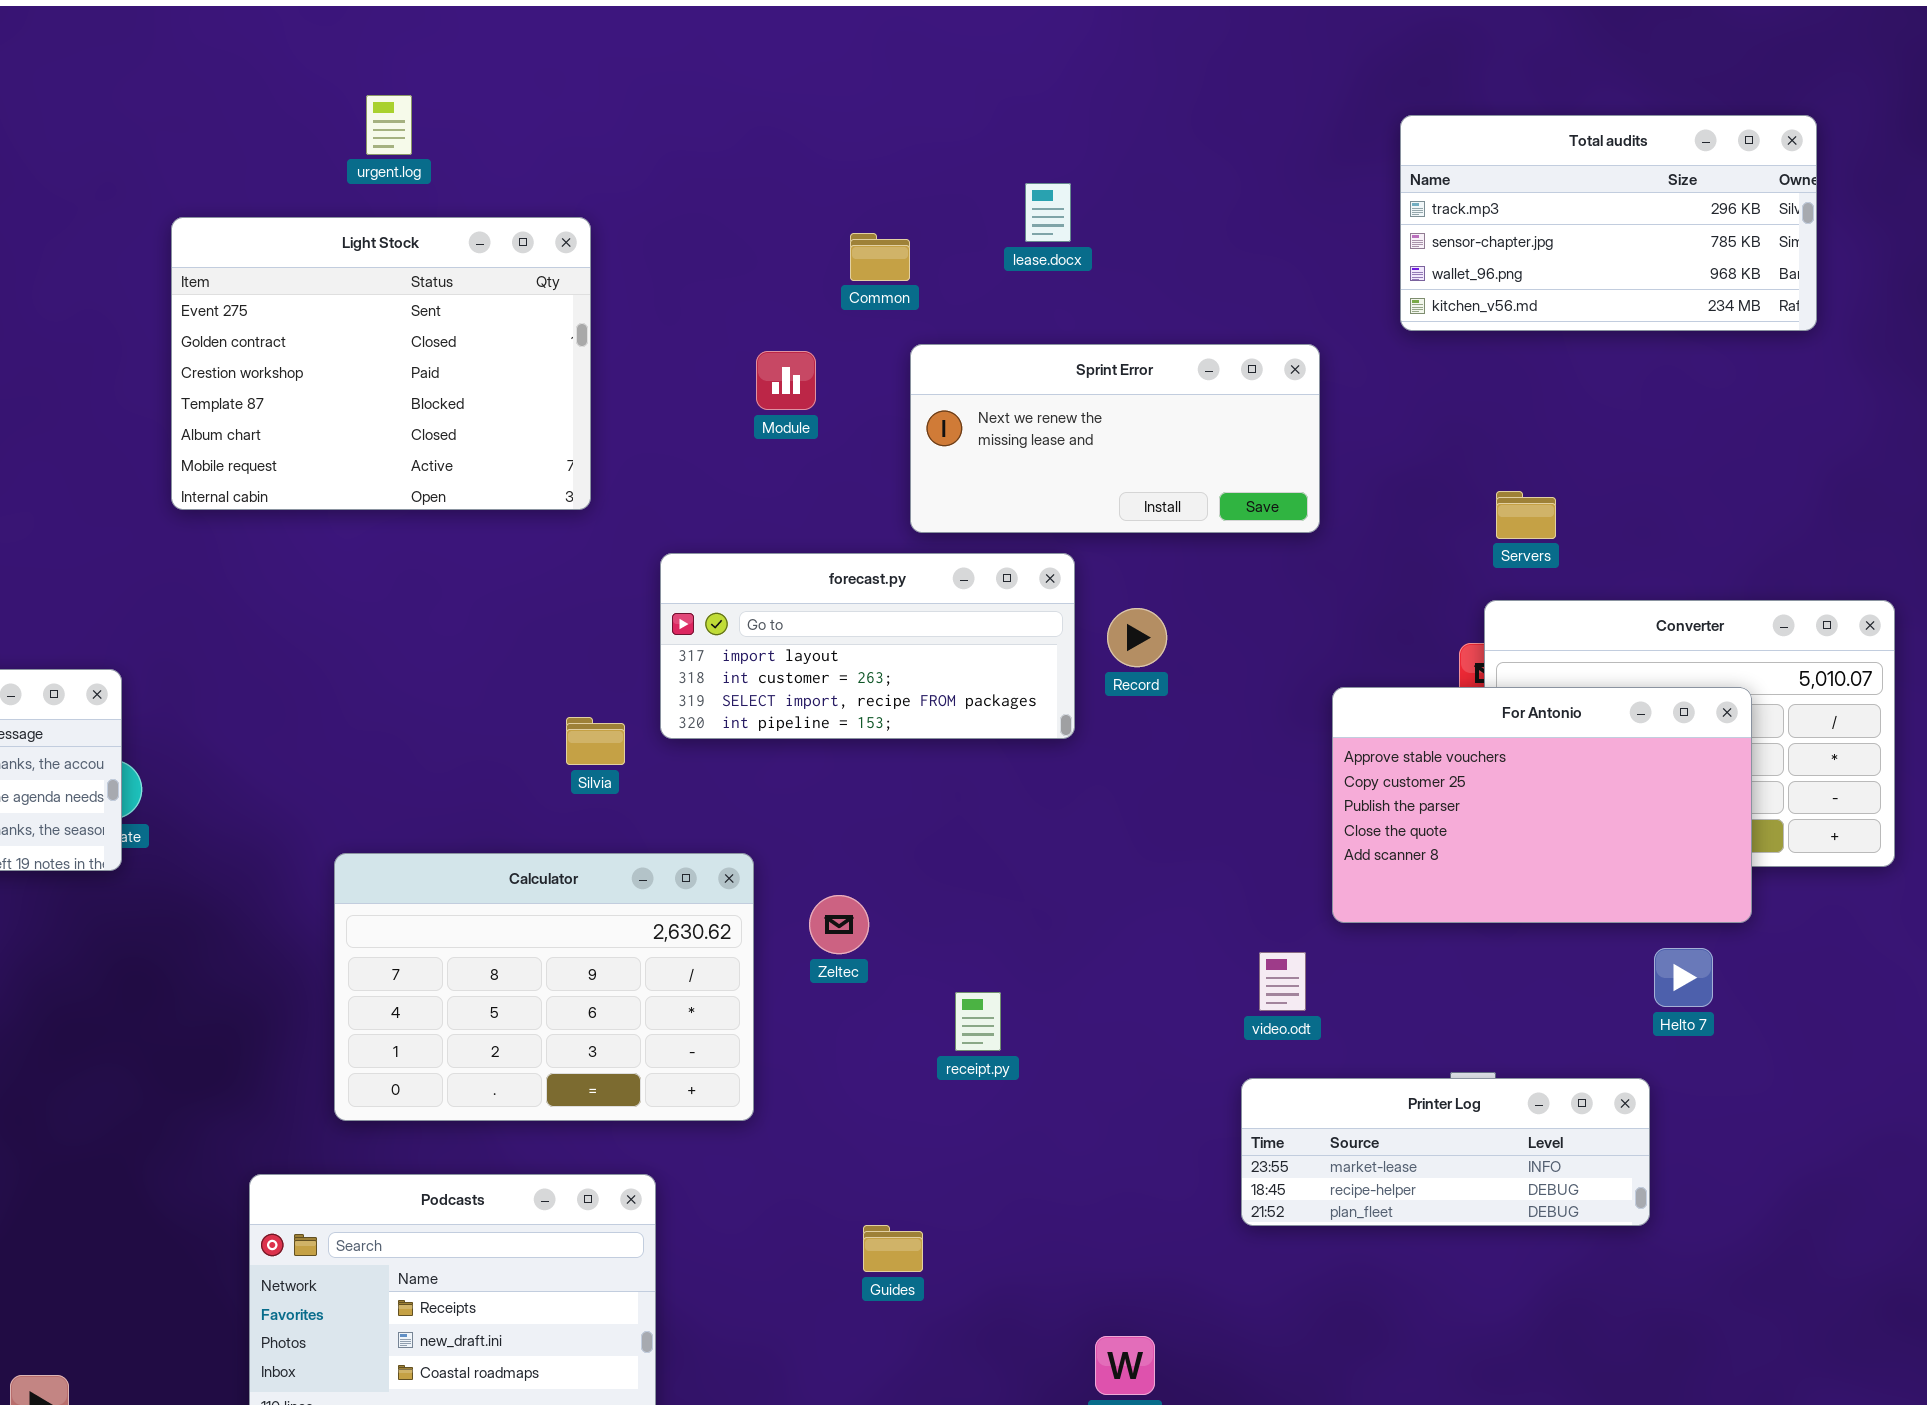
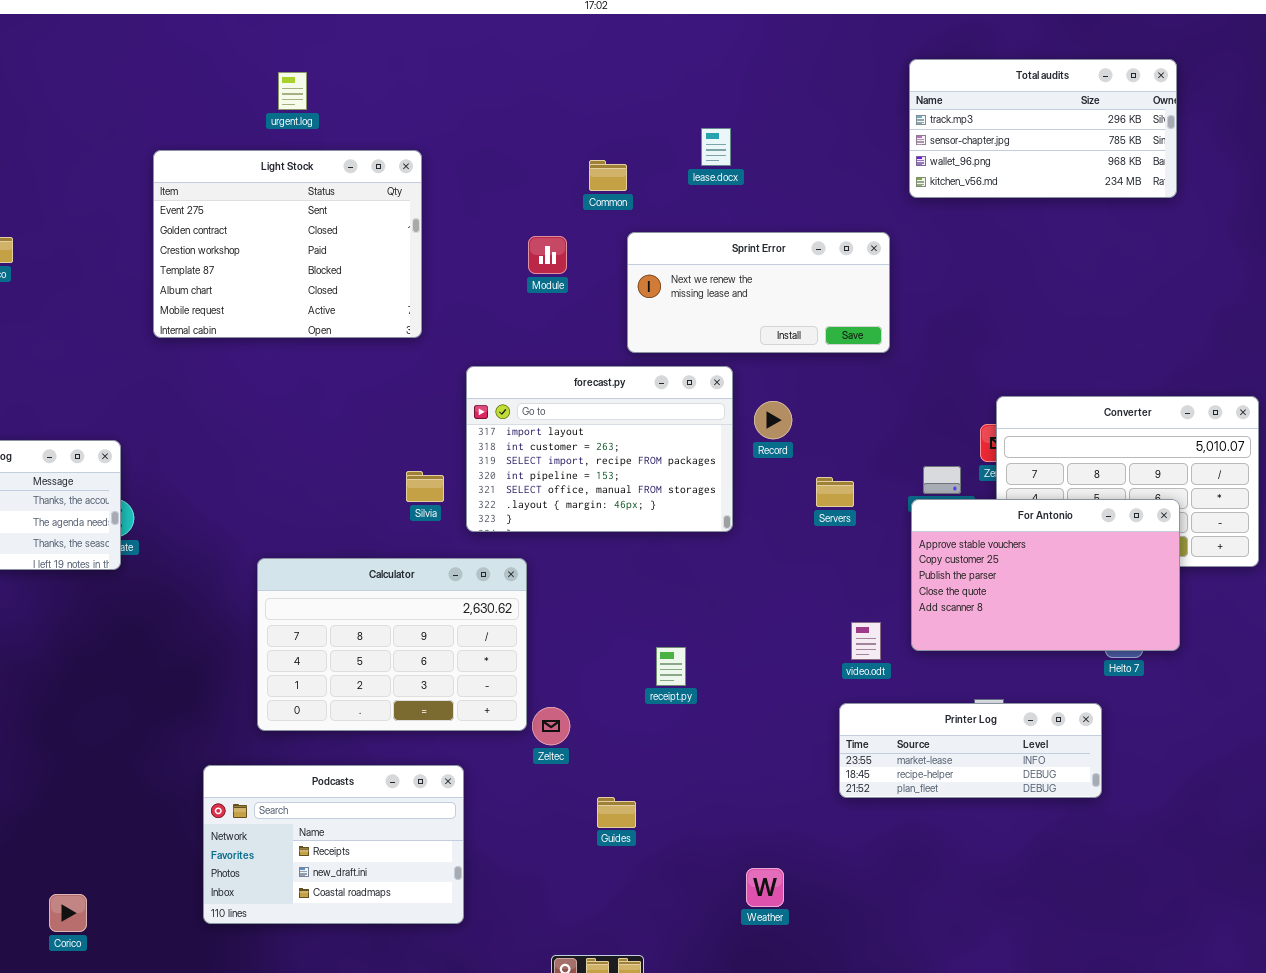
Total audits: [1400,115,1817,331] -> [909,59,1177,198], moved
Servers: [1496,491,1556,539] -> [816,477,854,507], moved
forecast.py: [660,553,1075,739] -> [466,366,733,532], resized
For Antonio: [1332,687,1752,923] -> [911,499,1180,651], moved
Zeltec: [809,895,869,954] -> [532,707,570,745], moved

